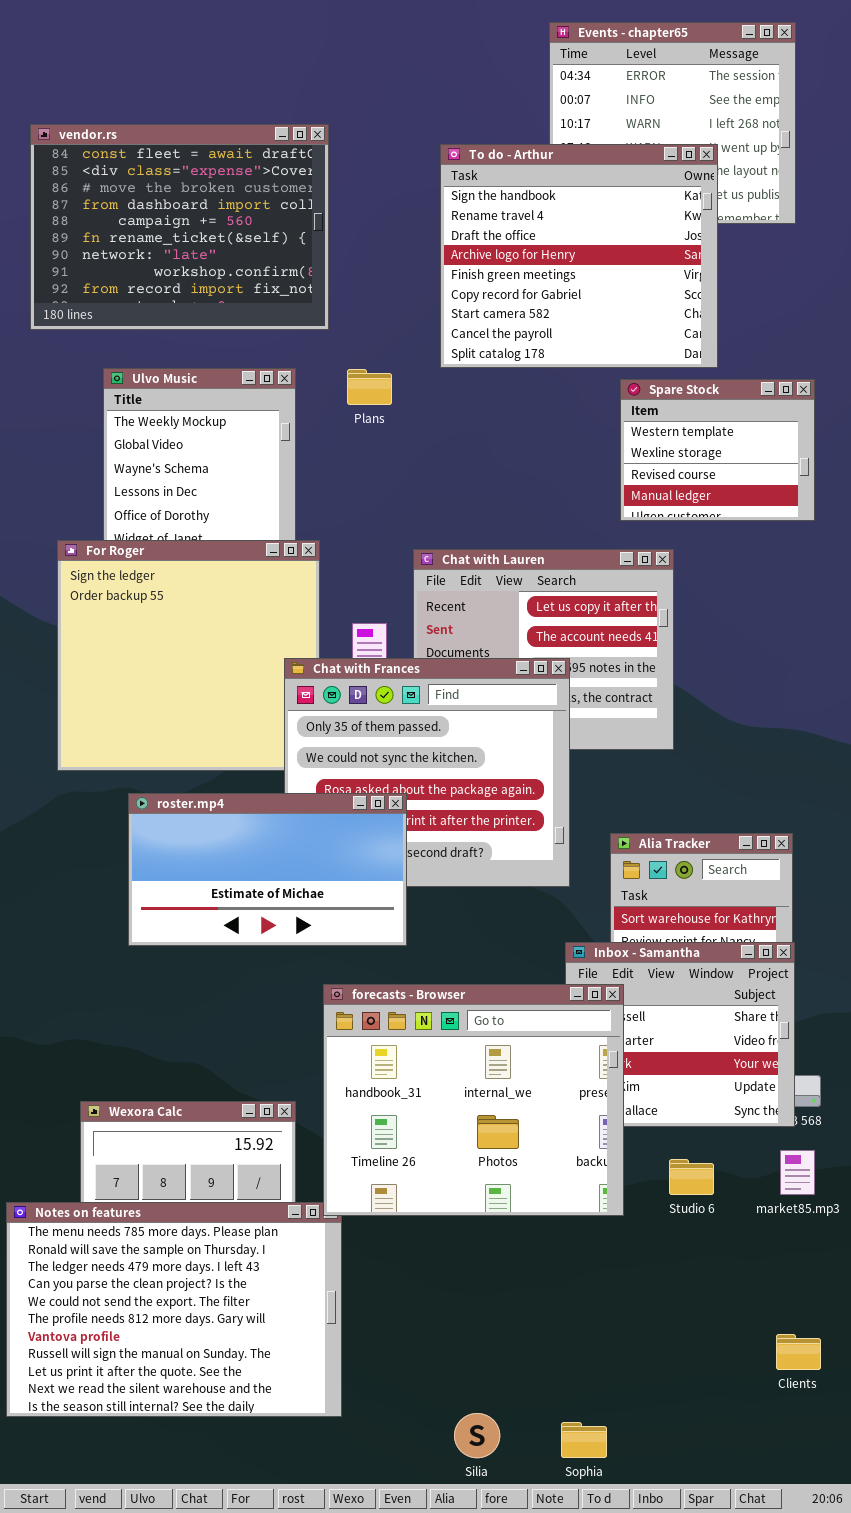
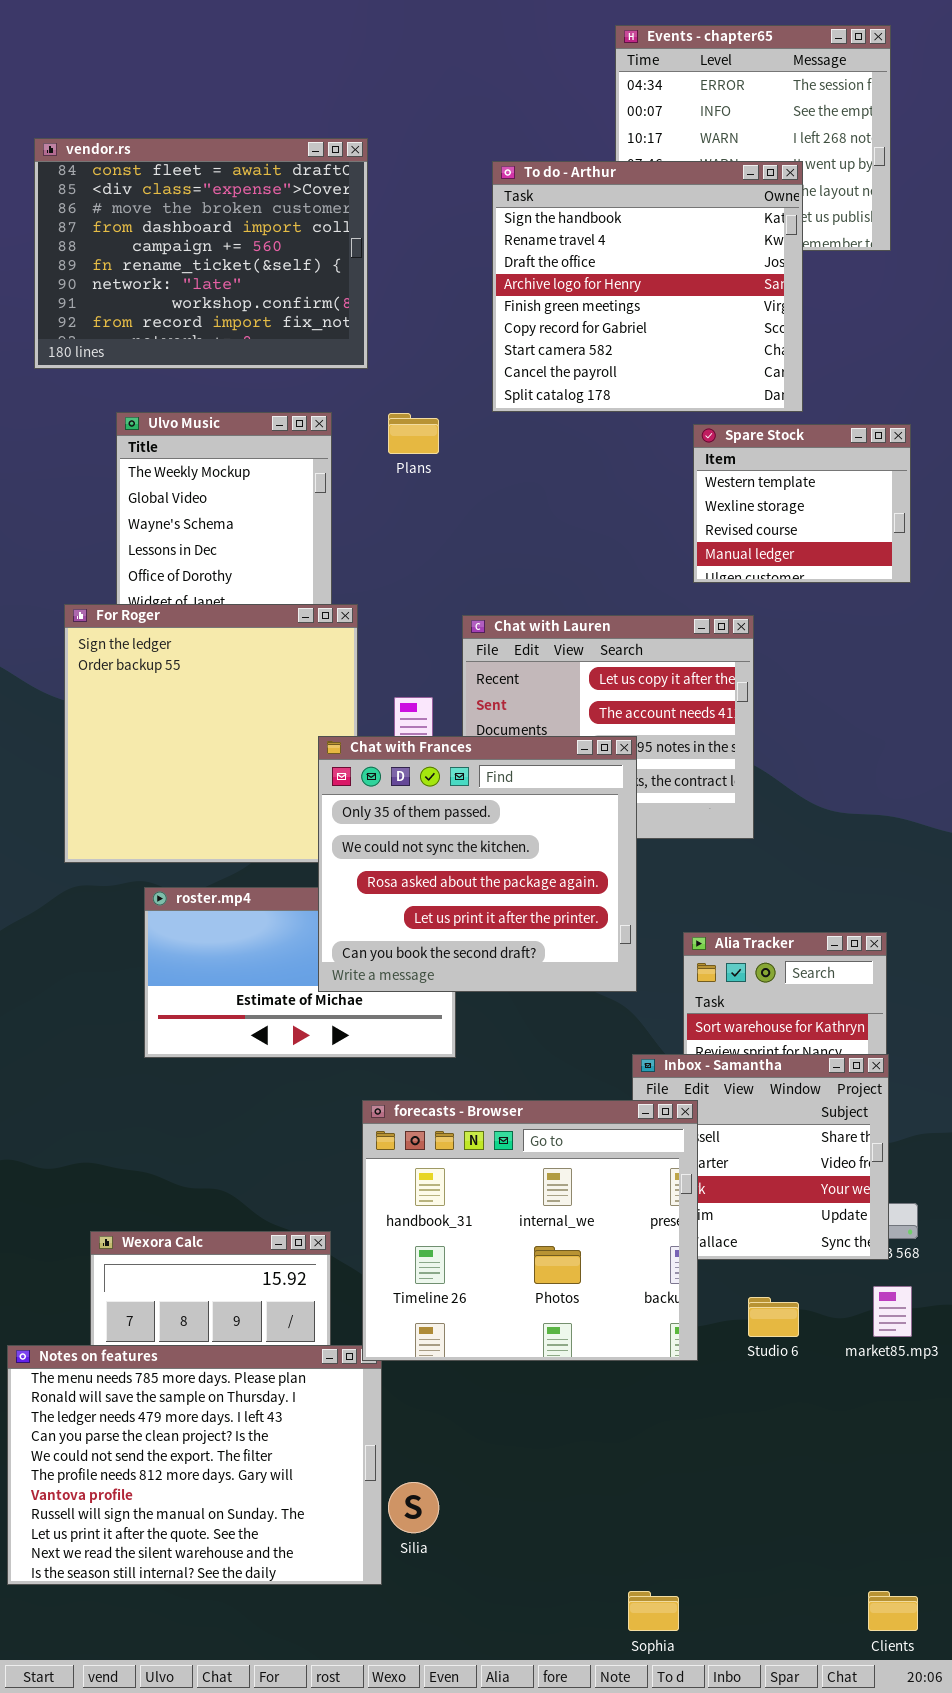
Chat with Frances: [284,658,570,887] -> [318,736,637,992], raised
Clients: [776,1334,821,1370] -> [868,1591,918,1631], moved
Silia: [454,1413,500,1458] -> [388,1482,439,1533], moved

